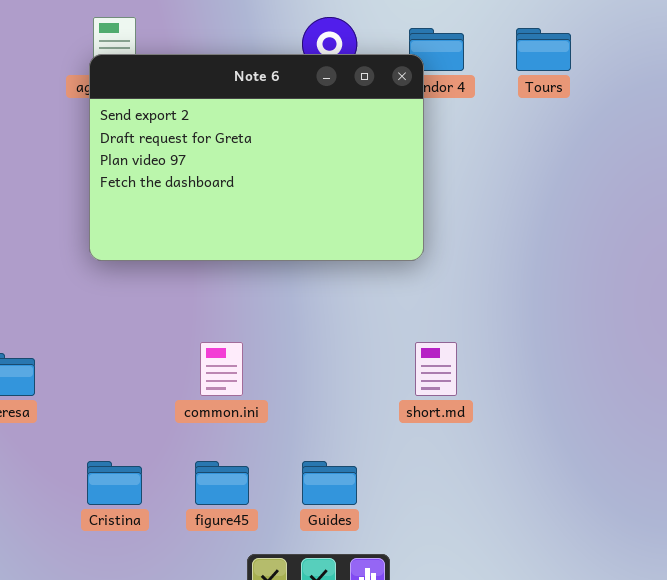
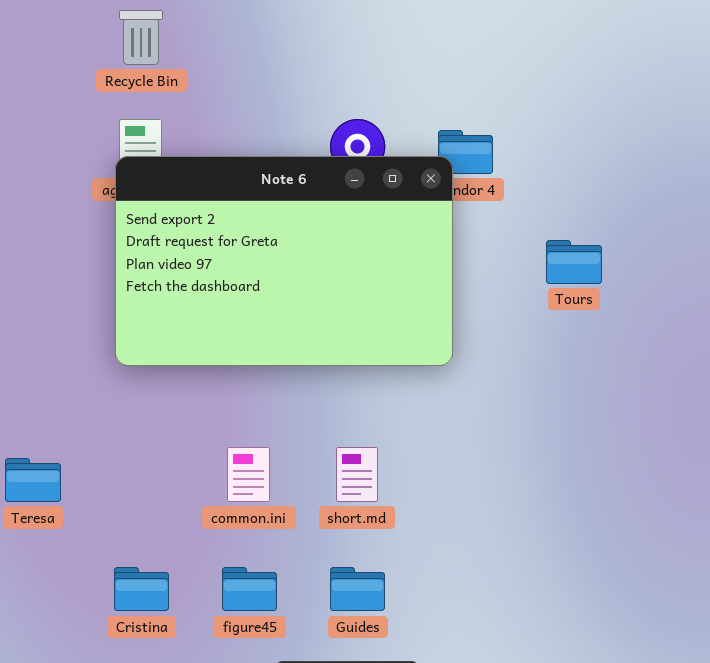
Tours: [516,28,571,71] -> [546,240,602,284], moved
short.md: [415,342,457,396] -> [336,447,378,502], moved

